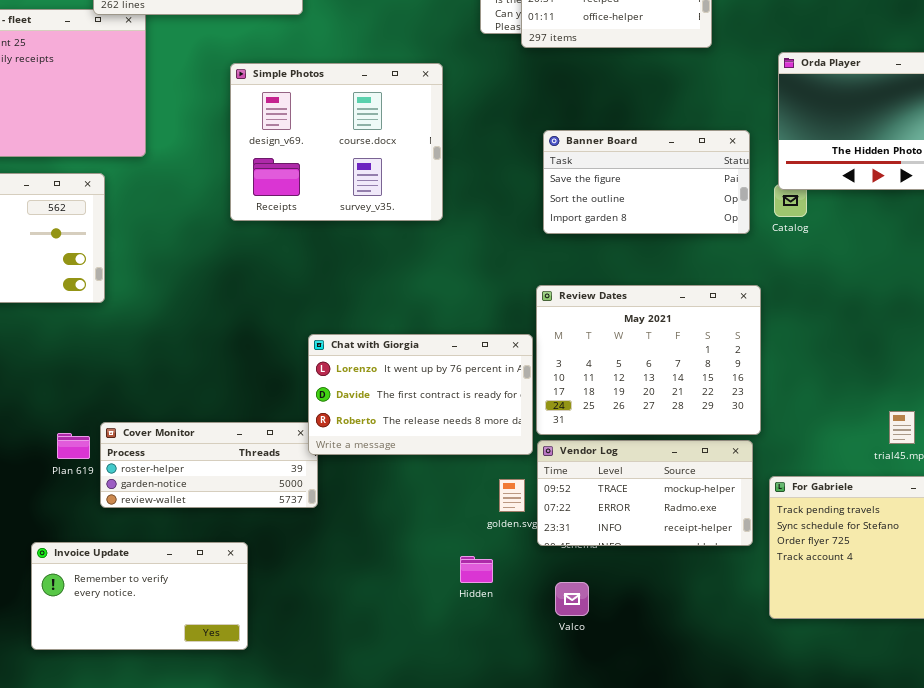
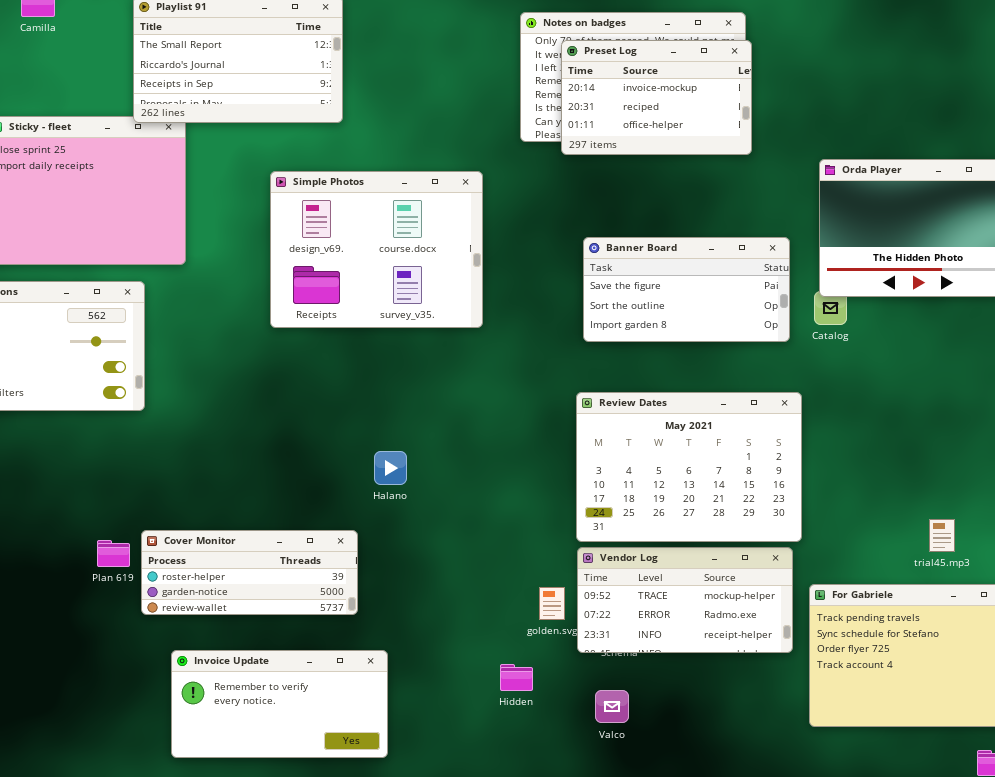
Chat with Giorgia: [308,334,533,455] -> none, closed
Invoice Update: [31,542,248,650] -> [171,650,388,758], moved

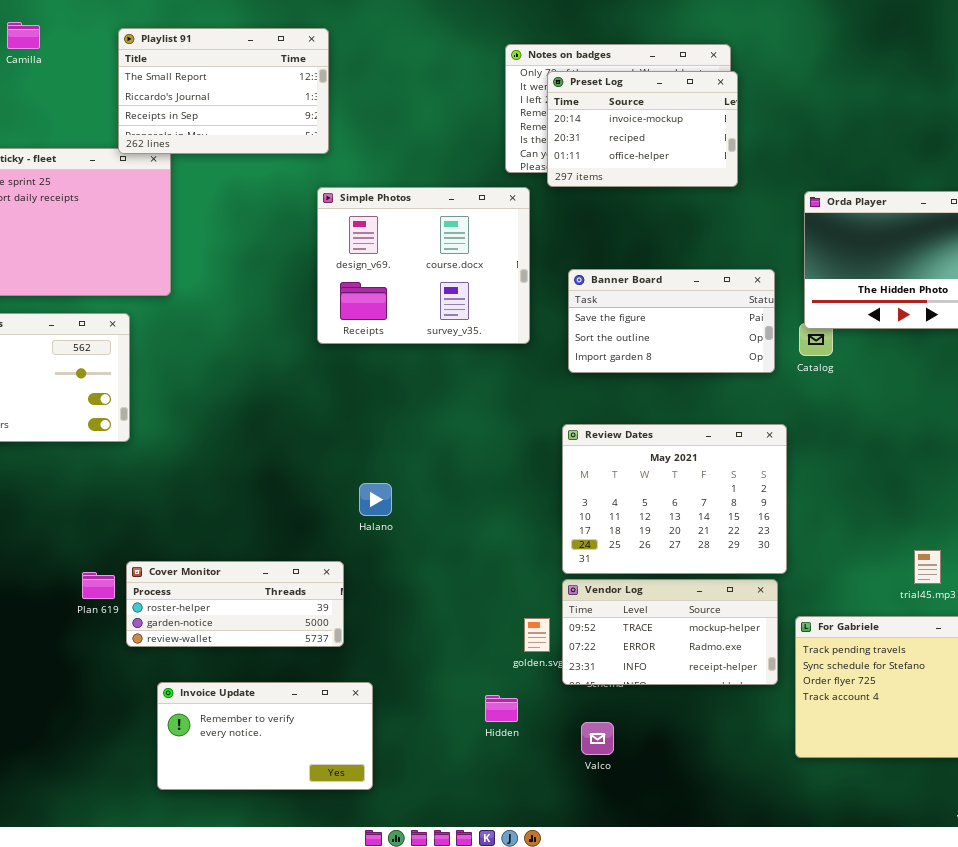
Simple Photos: [270,171,483,328] -> [317,187,530,344], moved

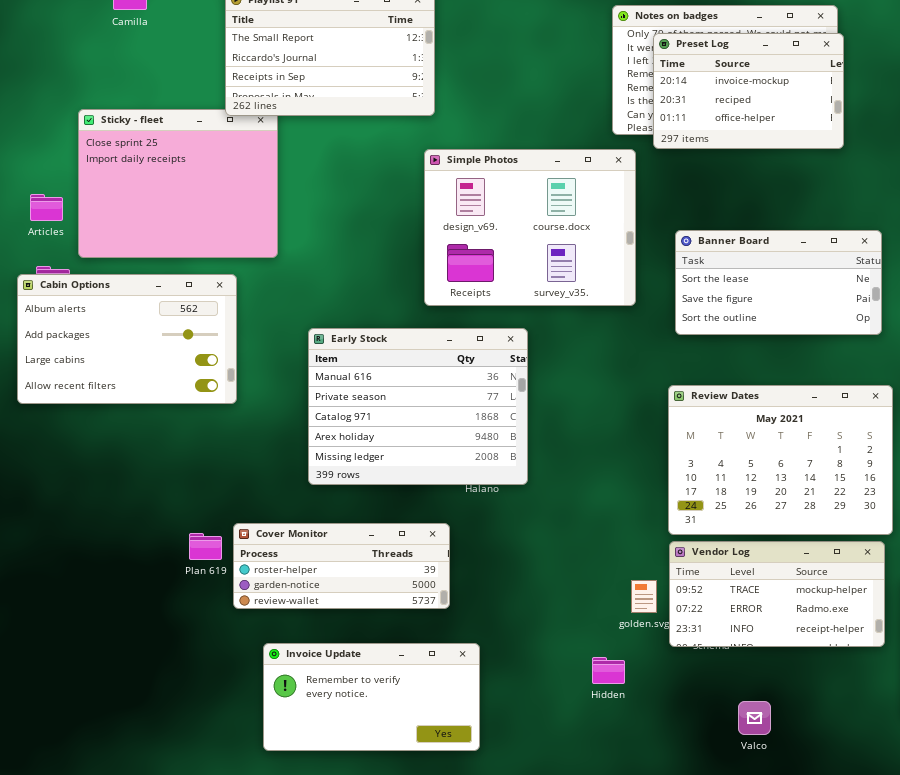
Banner Board: [568,269,775,373] -> [675,230,882,335], scrolled up 1 row
Early Stock: none -> [308,328,528,485], opened
Valco: [581,722,614,755] -> [738,701,771,735], moved

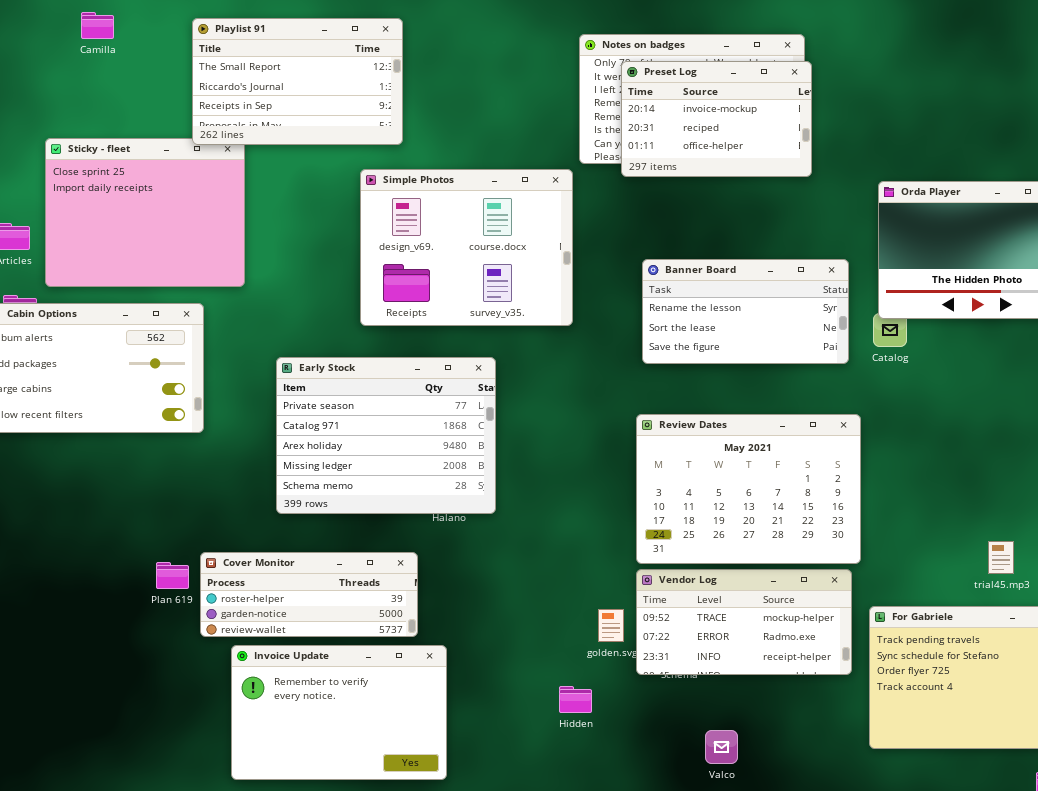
Simple Photos: [424,149,636,306] -> [360,169,573,326], moved
Banner Board: [675,230,882,335] -> [642,259,849,364], scrolled up 1 row
Early Stock: [308,328,528,485] -> [276,357,496,514], scrolled down 1 row
Invoice Update: [263,643,480,751] -> [231,645,447,780], resized

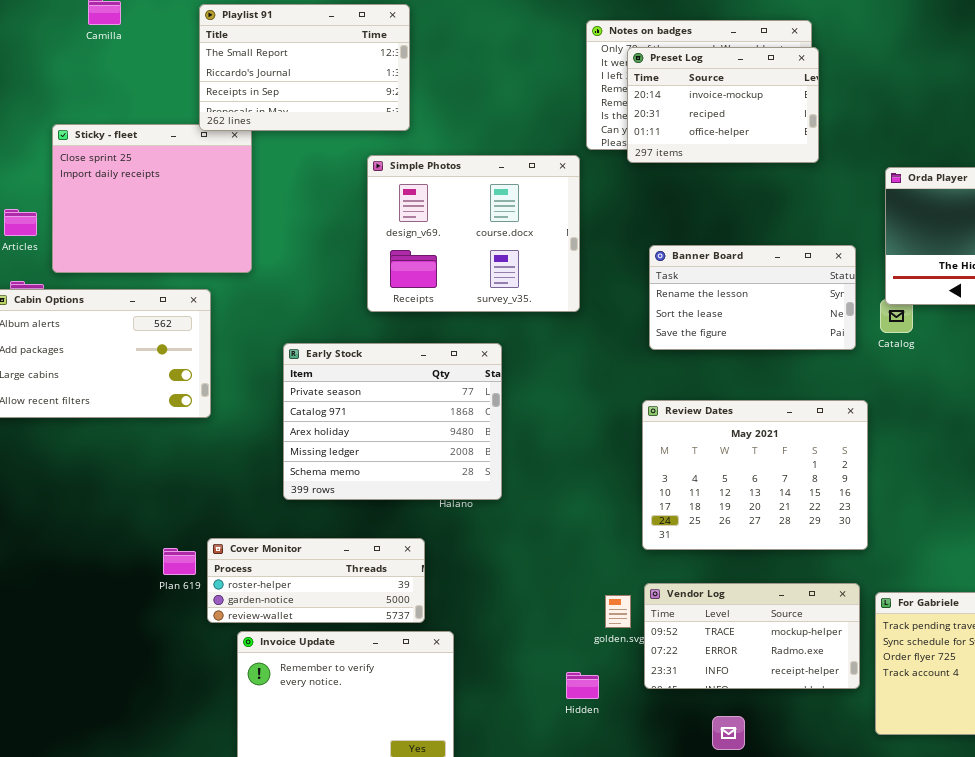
Vendor Log: [636,569,852,675] -> [644,583,860,689], moved

